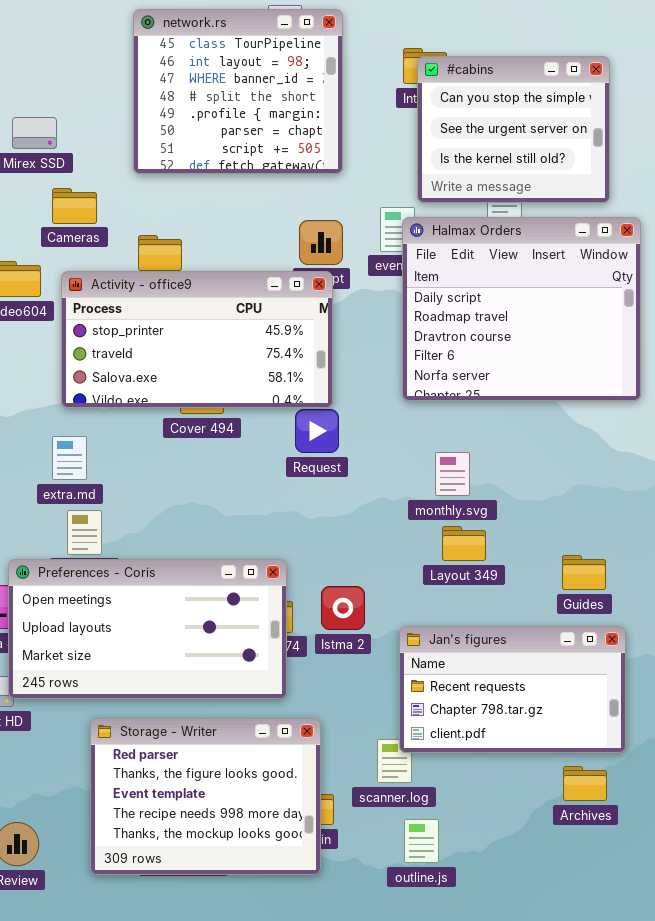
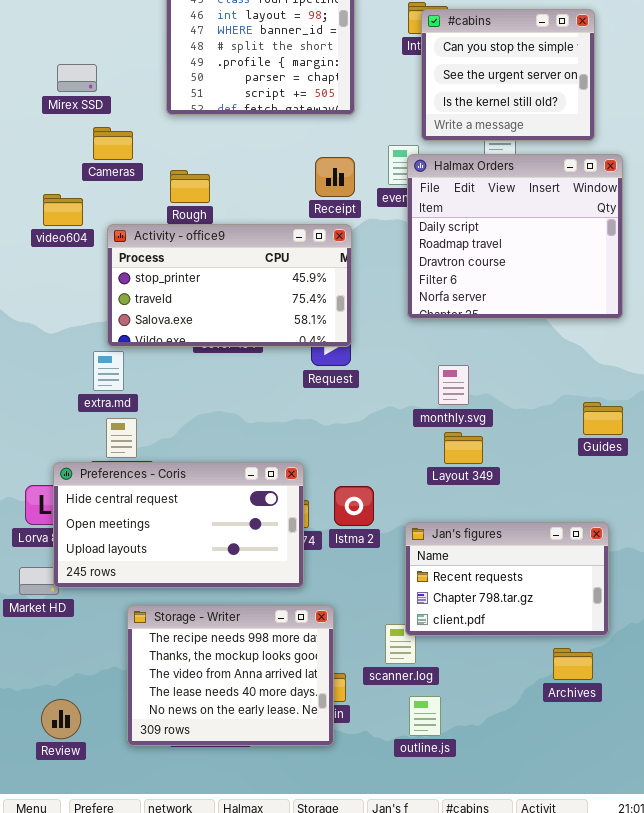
Activity - office9: [61,271,333,408] -> [107,224,352,347], moved
Guides: [562,555,606,590] -> [583,402,623,435], moved
Preferences - Coris: [8,559,287,699] -> [53,462,304,588], scrolled up 1 row
Storage - Writer: [90,718,321,875] -> [127,605,334,746], scrolled down 3 rows

